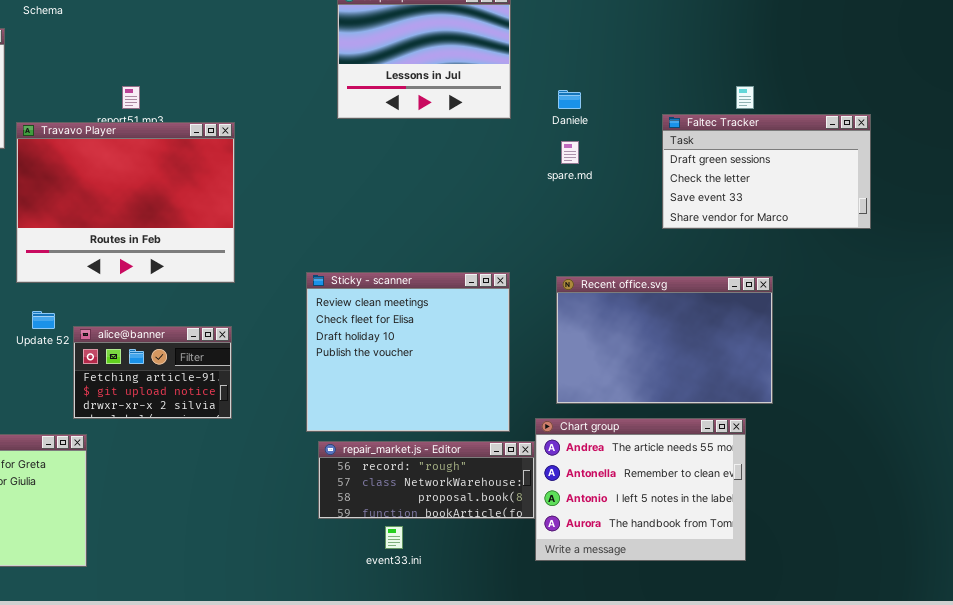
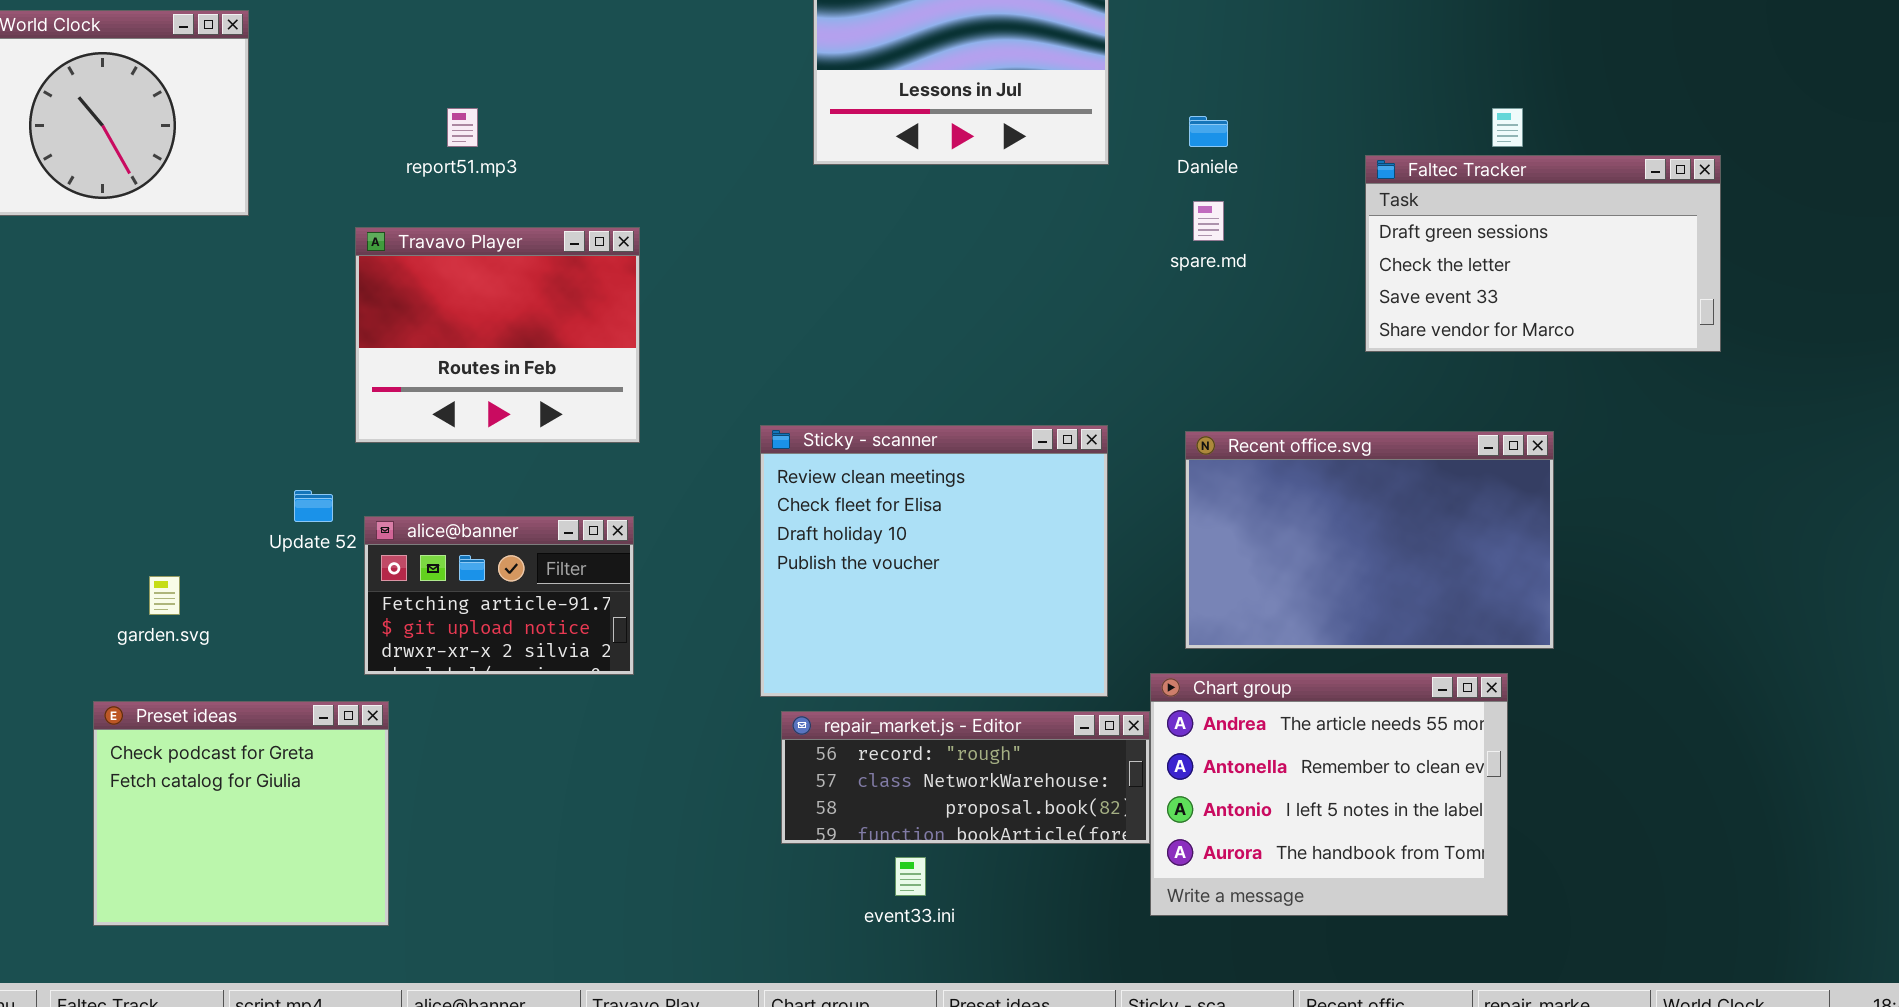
Travavo Player: [16,122,235,283] -> [355,227,640,443], resized

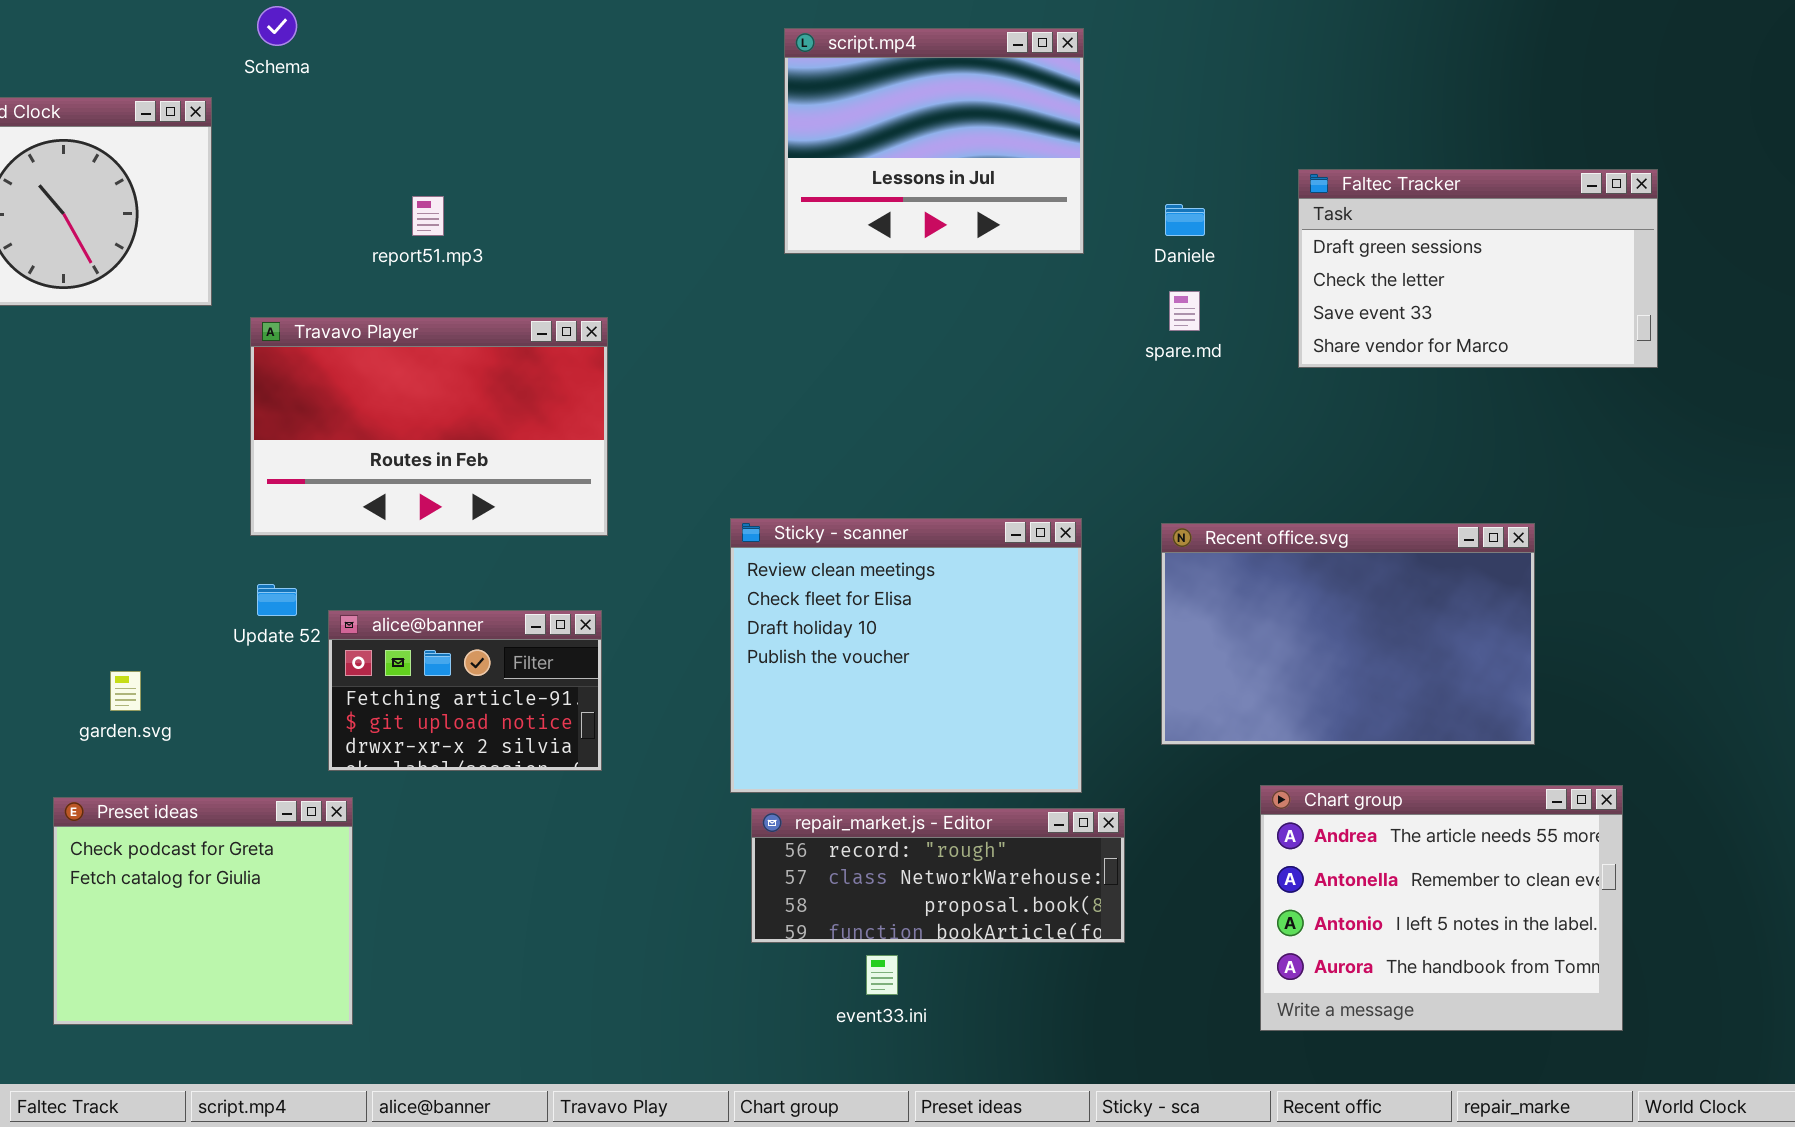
Faltec Tracker: [1365,155,1721,352] -> [1298,169,1658,368], moved
Travavo Player: [355,227,640,443] -> [250,317,608,536], resized
Chart group: [1150,673,1508,916] -> [1260,785,1623,1031], moved

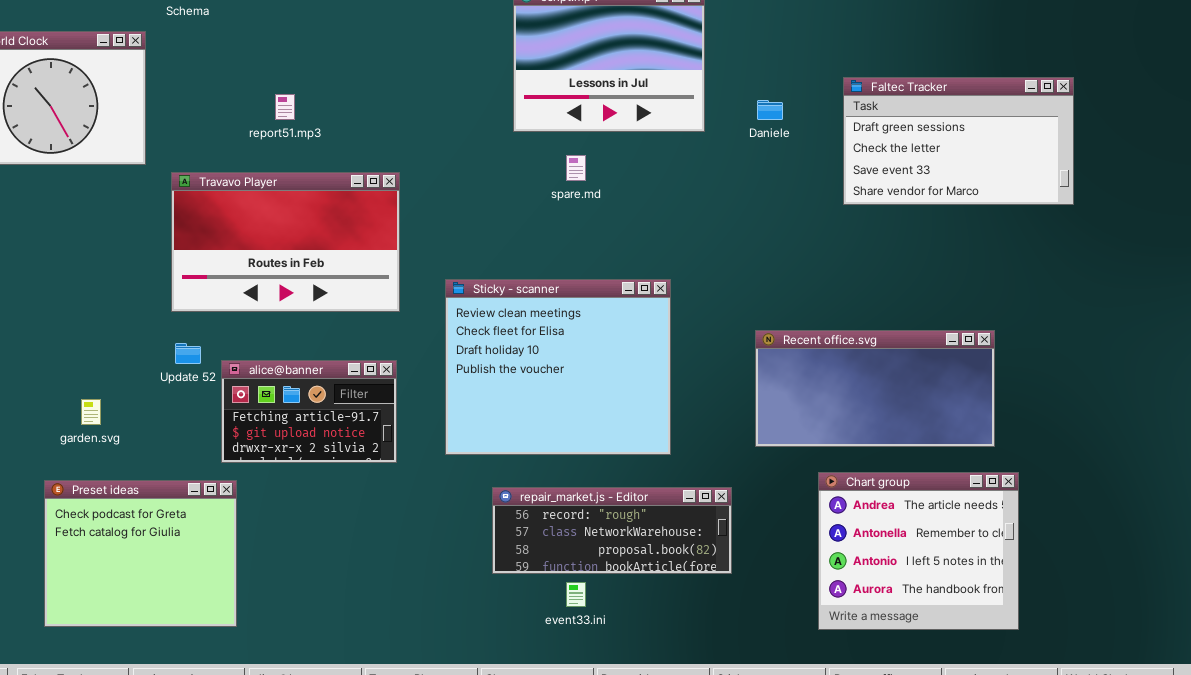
spare.md: [1169,291,1200,331] -> [566,155,586,181], moved
Sticky - scanner: [730,518,1082,793] -> [445,279,671,455], moved
Recent office.svg: [1161,523,1535,745] -> [755,330,995,447], resized
Chart group: [1260,785,1623,1031] -> [818,472,1019,630], resized

